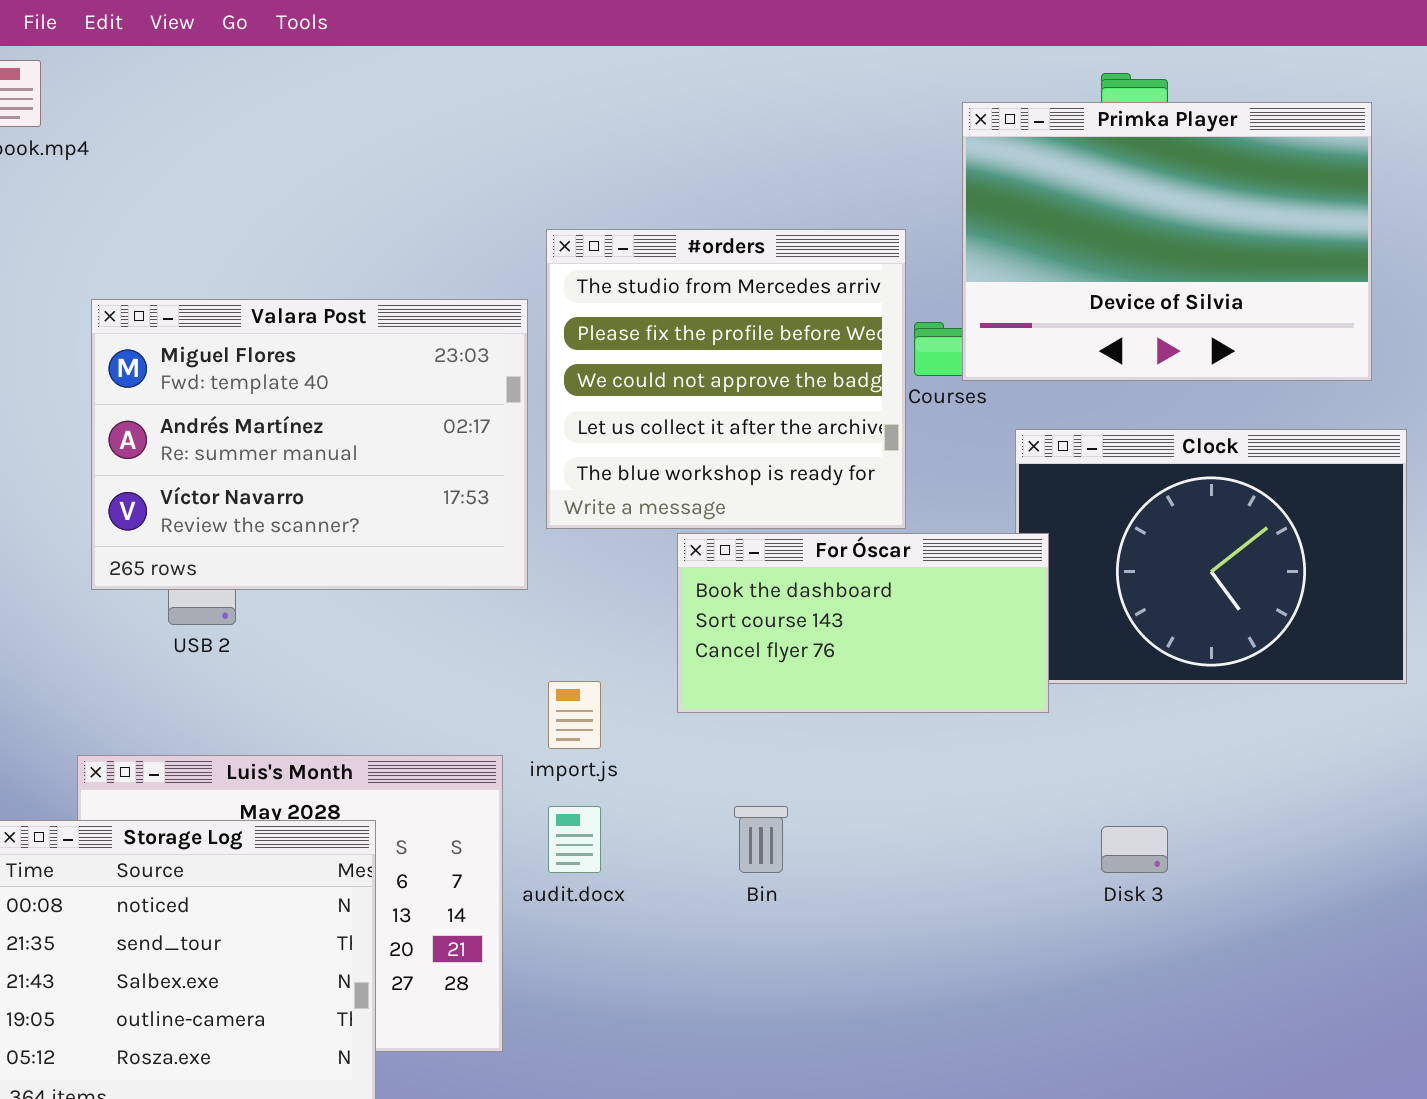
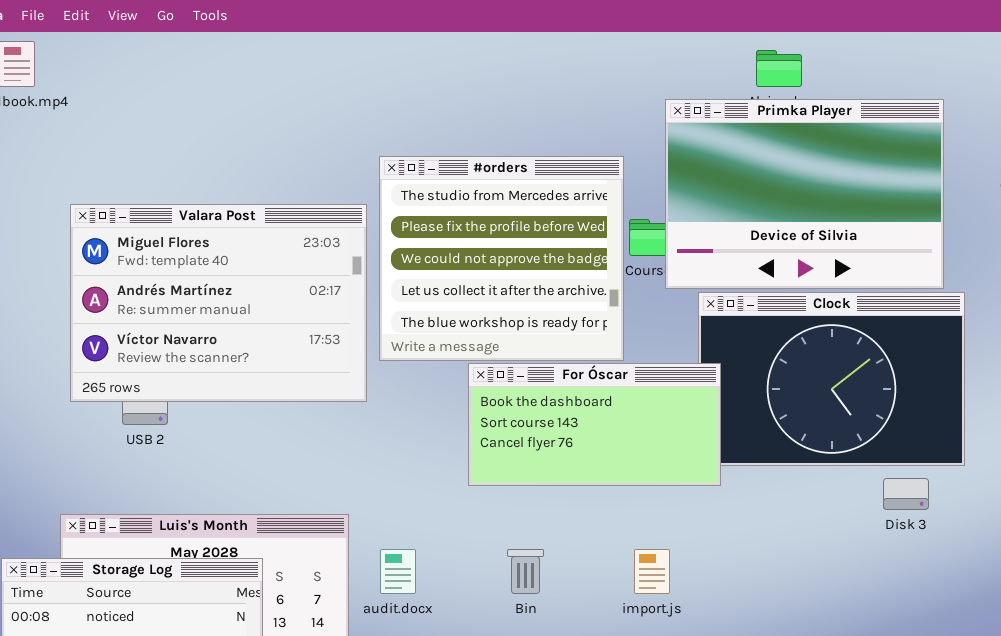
Primka Player: [962,102,1372,381] -> [665,99,944,289], moved
import.js: [548,681,601,749] -> [634,549,670,594], moved
Disk 3: [1101,826,1168,873] -> [883,478,929,510], moved

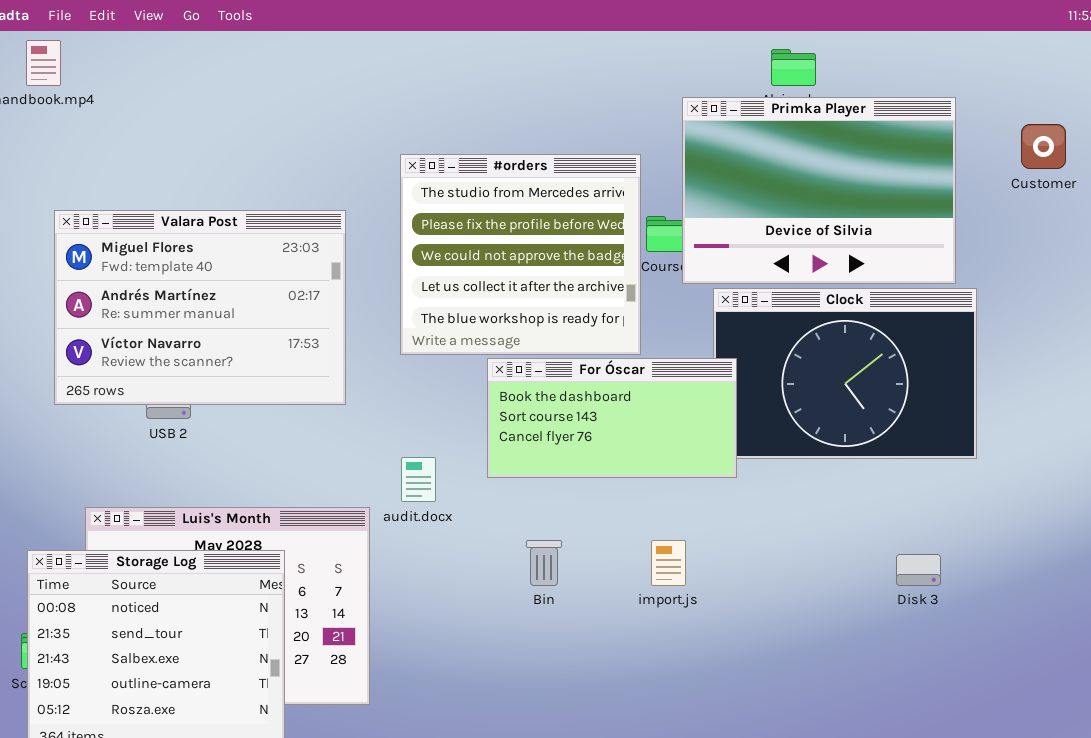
Valara Post: [70,204,367,402] -> [54,210,346,405], moved
Disk 3: [883,478,929,510] -> [896,554,941,586], moved
audit.docx: [380,549,416,594] -> [401,457,436,502], moved

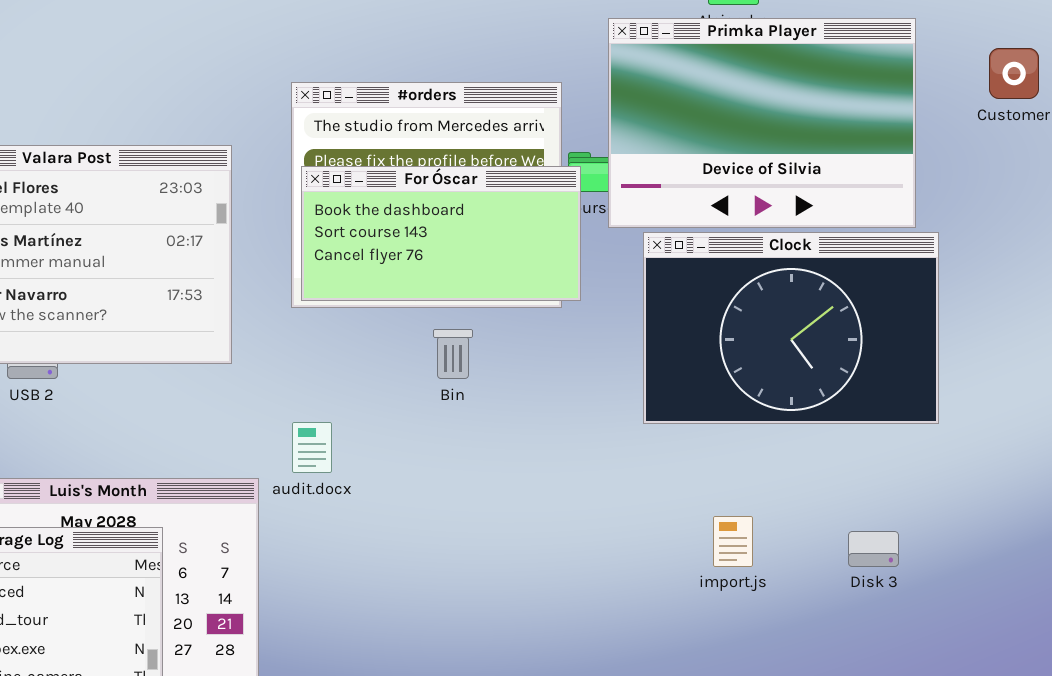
For Óscar: [487,358,737,478] -> [301,166,581,301], moved
Bin: [526,540,562,586] -> [433,329,473,379], moved
import.js: [651,540,686,586] -> [713,516,753,567], moved

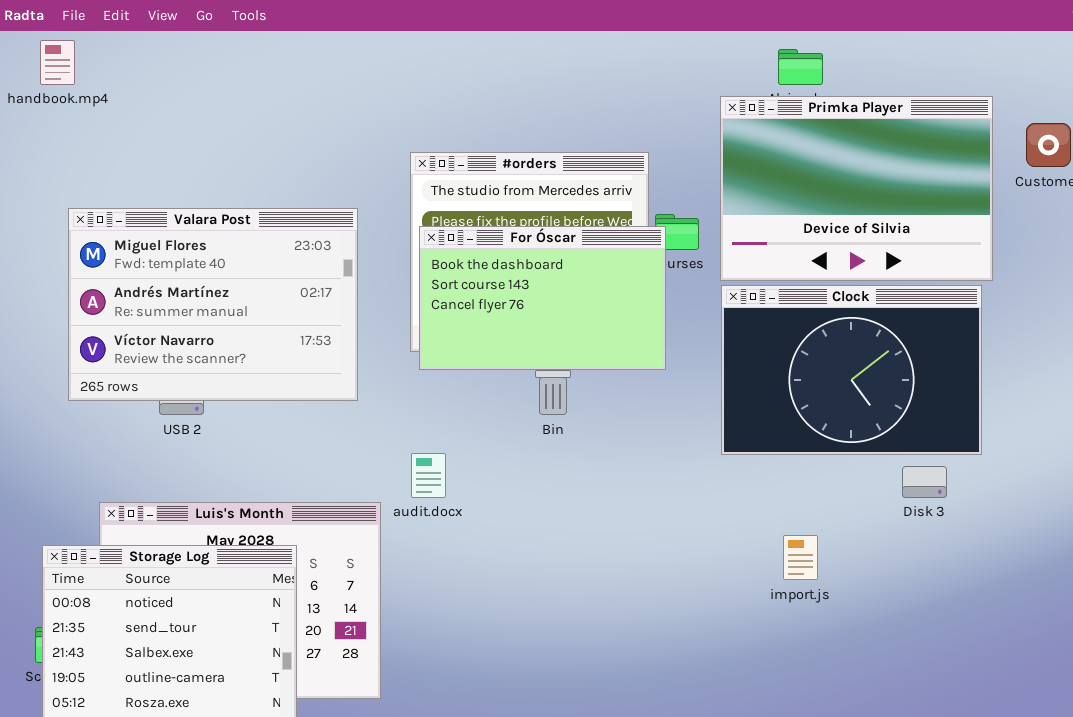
Primka Player: [608,18,916,228] -> [720,96,993,281], moved
For Óscar: [301,166,581,301] -> [419,226,666,370], resized
Disk 3: [848,531,899,567] -> [902,466,947,498], moved

